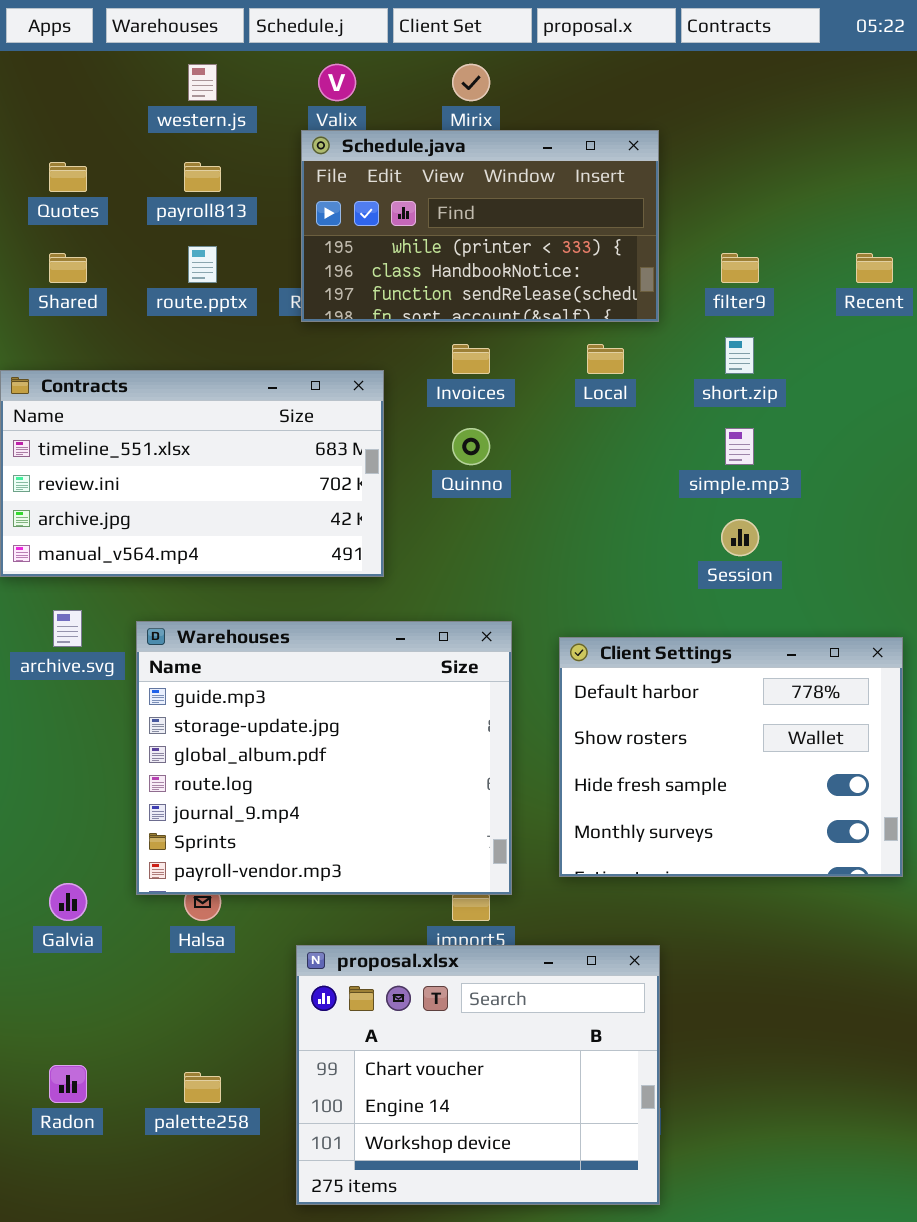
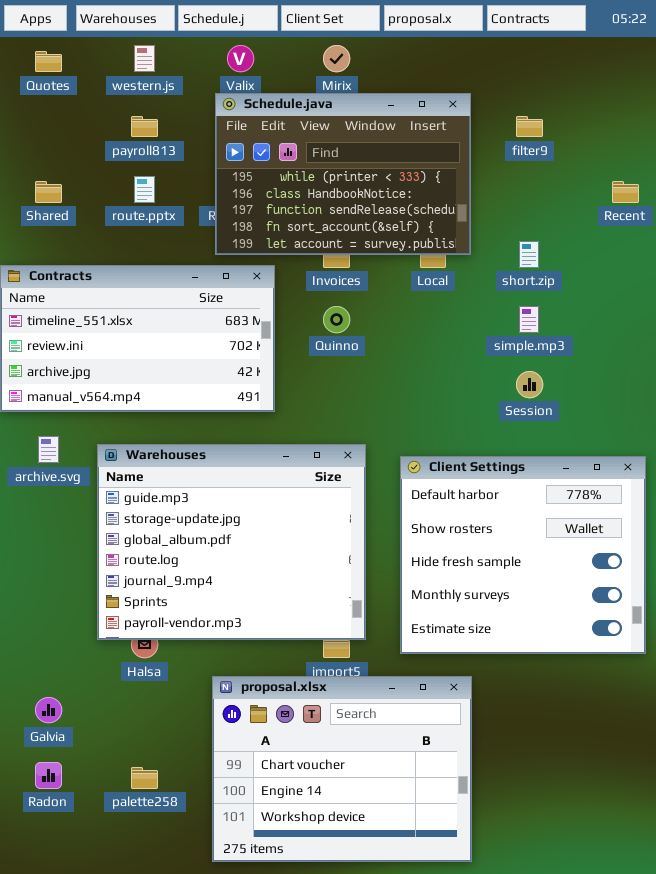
Schedule.java: [301,130,659,322] -> [215,93,471,255], resized
Quotes: [49,162,87,192] -> [35,51,62,72], moved
filter9: [721,253,759,283] -> [516,116,543,137], moved
Client Settings: [559,637,903,877] -> [400,456,646,654], resized
Galvia: [49,883,87,921] -> [35,697,62,723], moved

